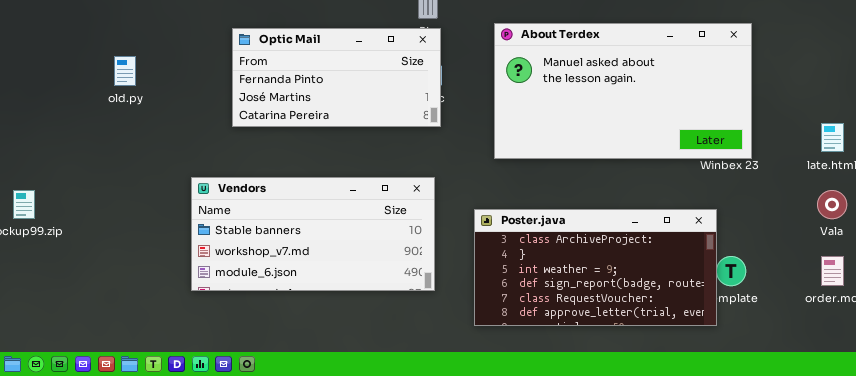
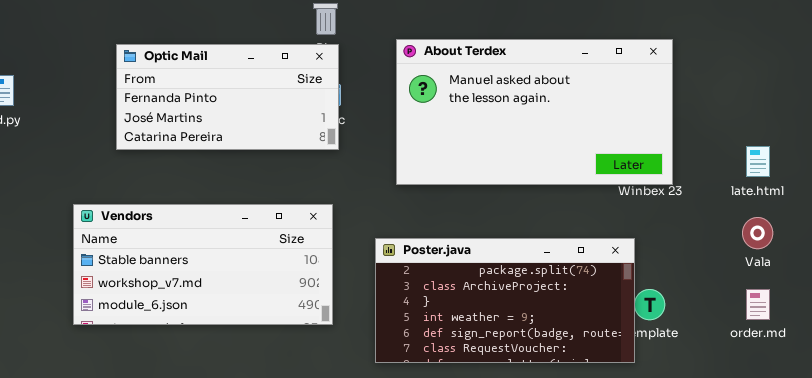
Poster.java: [474,209,717,326] -> [375,238,635,363], scrolled up 1 row

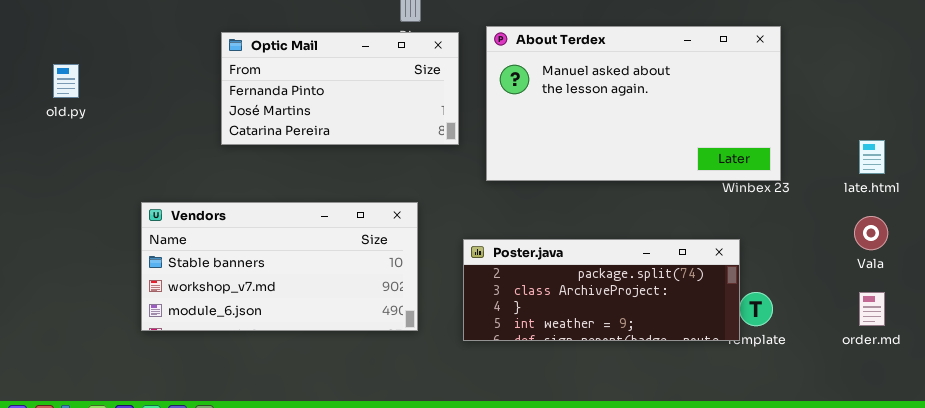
Optic Mail: [116,44,339,150] -> [221,32,459,145], moved
Poster.java: [375,238,635,363] -> [463,239,740,341], resized

